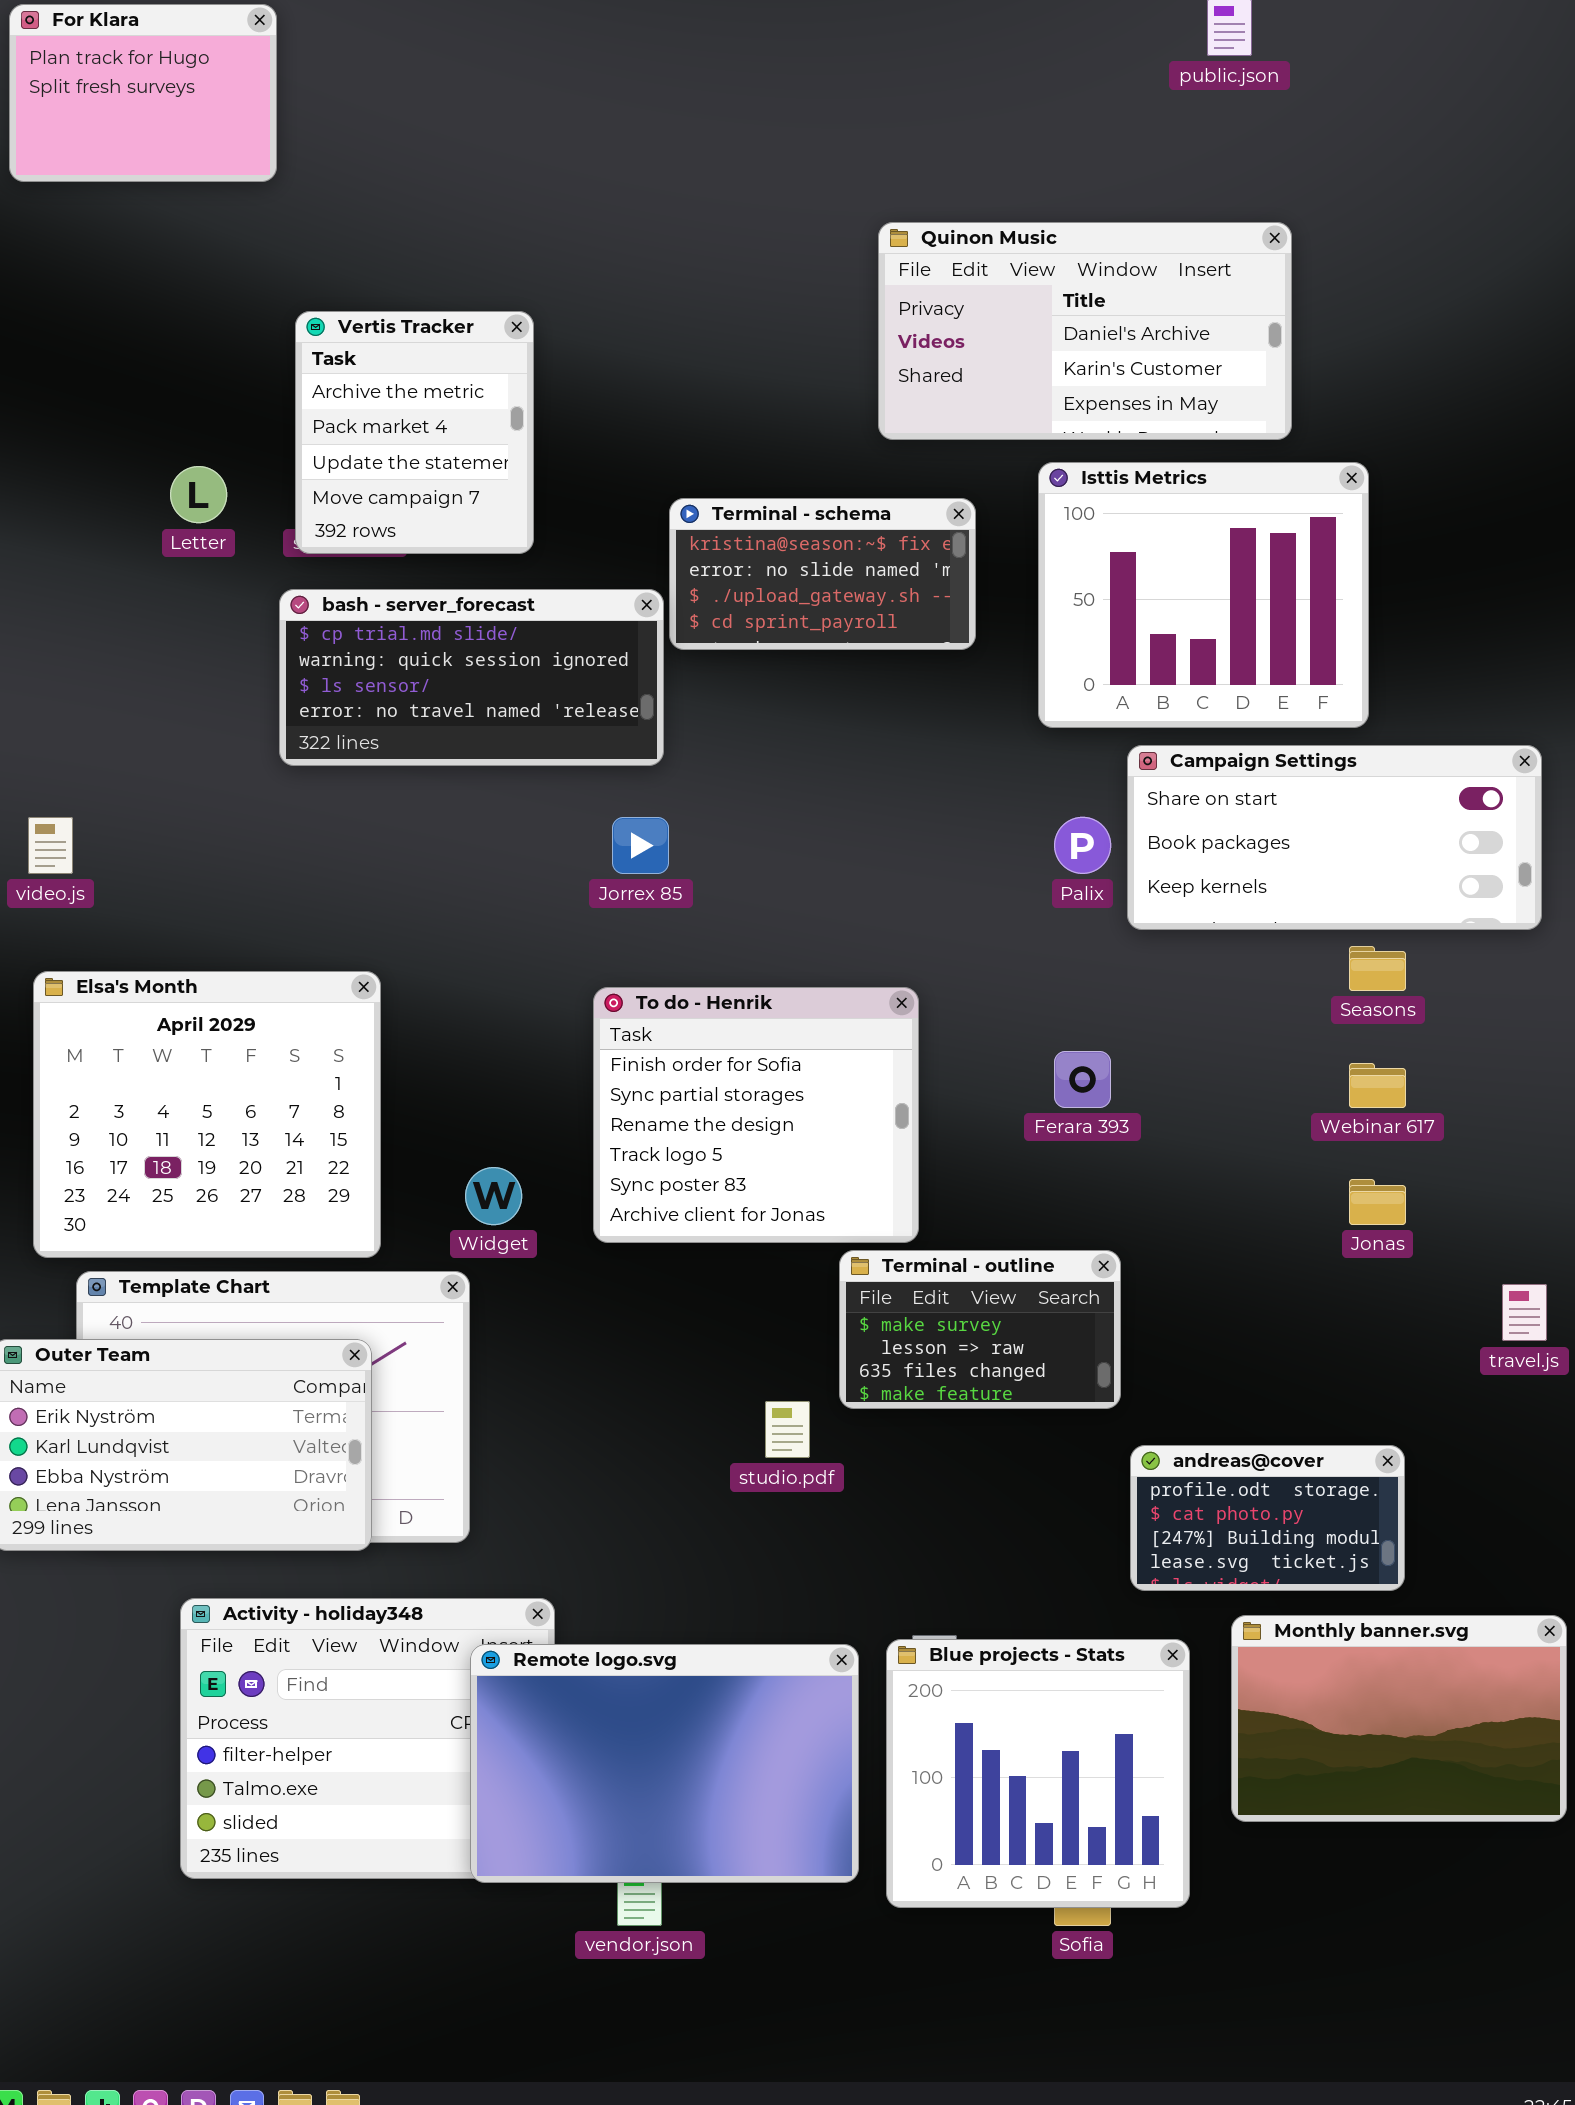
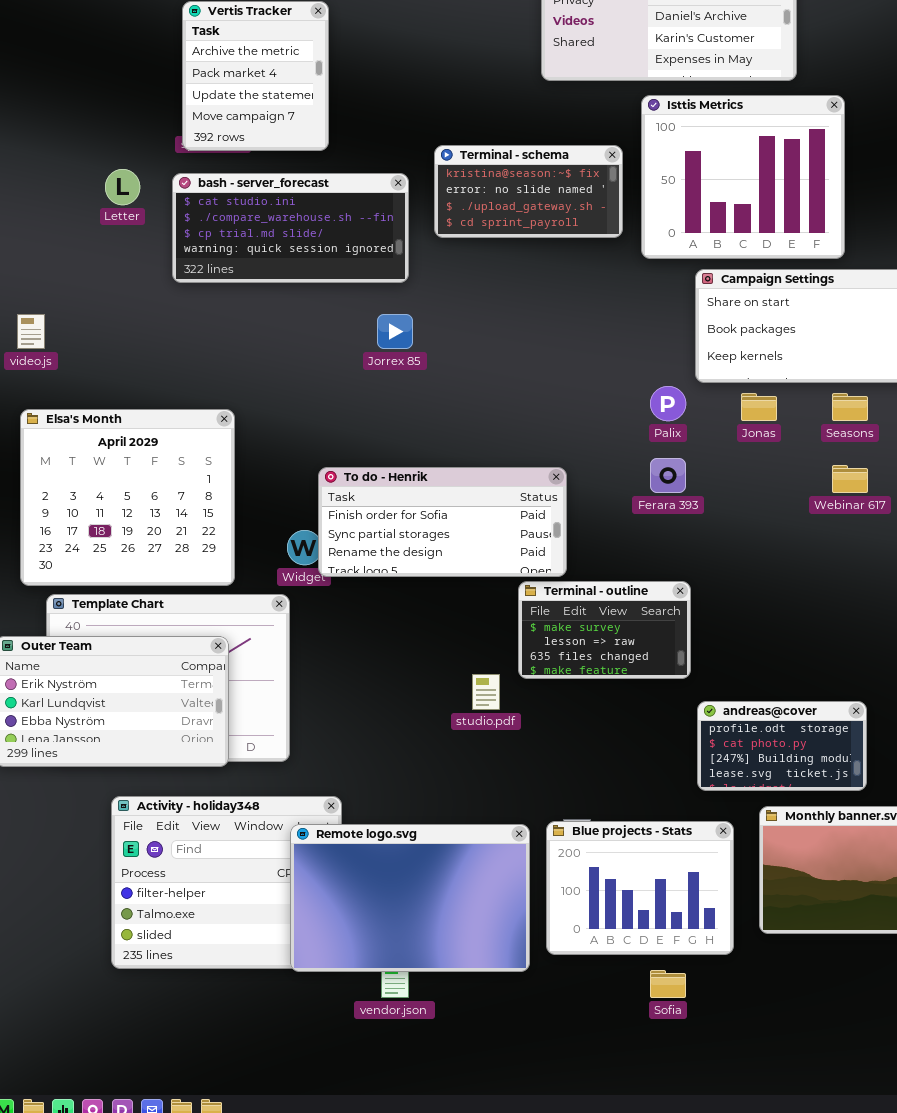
Letter: [170,466,227,523] -> [105,169,140,205], moved
Terminal - schema: [669,498,976,650] -> [434,145,623,238], moved
bash - server_forecast: [279,589,664,766] -> [172,173,409,283], scrolled up 2 rows
Palix: [1054,817,1111,874] -> [650,386,686,421], moved
To do - Henrik: [593,987,919,1243] -> [318,467,567,577], resized
Jonas: [1349,1179,1406,1225] -> [741,393,777,421], moved
Blue projects - Stats: [886,1639,1190,1908] -> [546,821,734,955], resized

